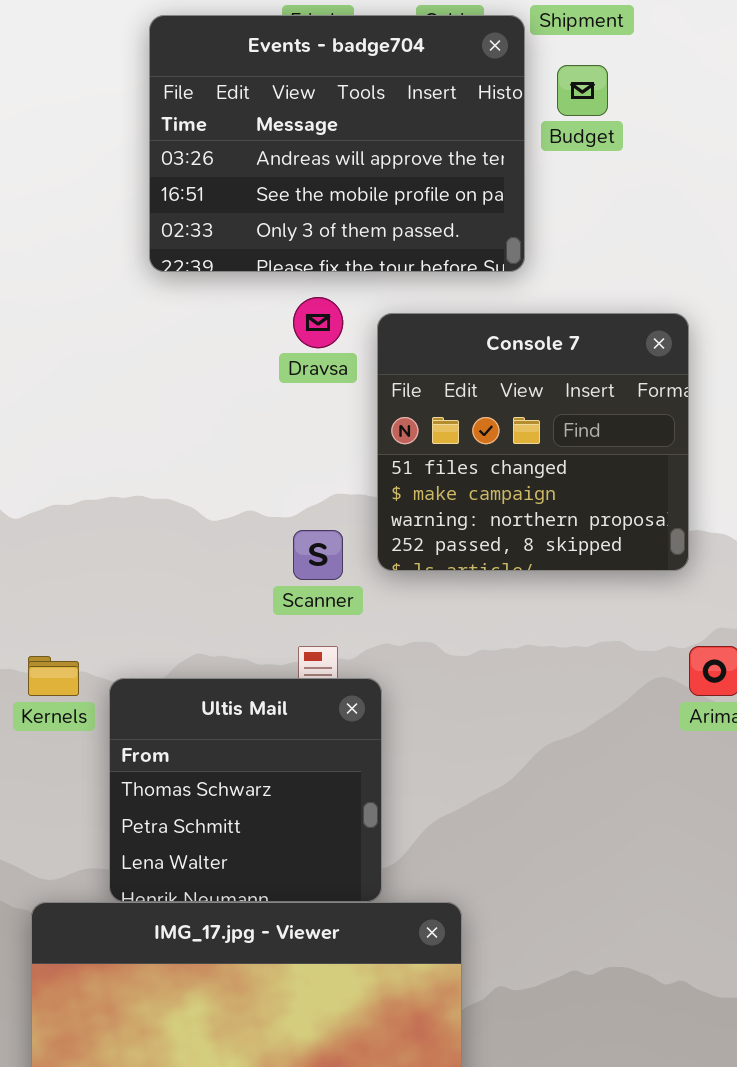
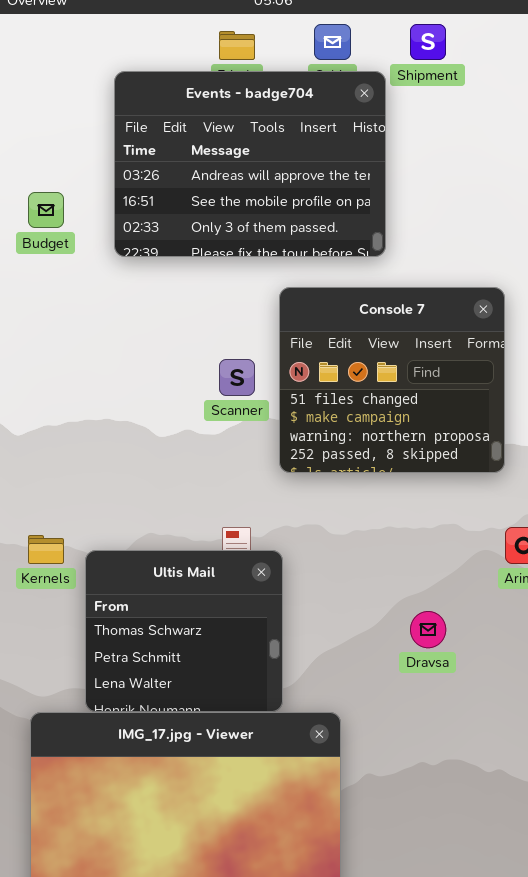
Budget: [557,65,608,116] -> [28,192,64,228], moved
Dravsa: [293,297,343,348] -> [410,611,446,648], moved
Scanner: [293,530,343,580] -> [219,359,255,396], moved

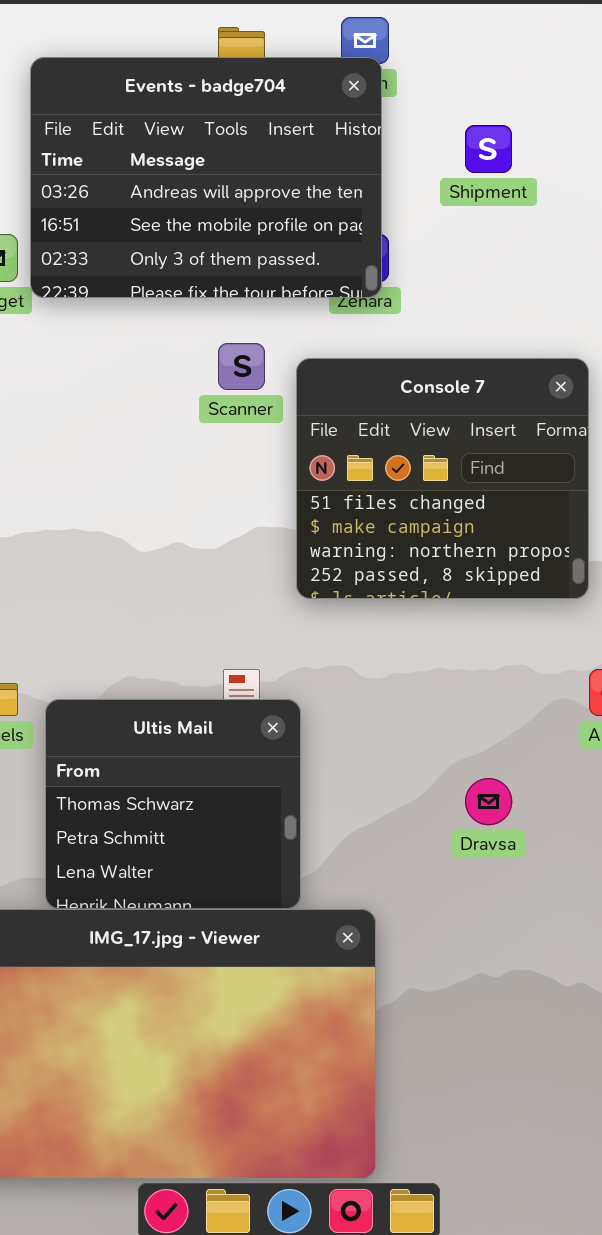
Shipment: [410,24,446,60] -> [465,125,512,173], moved
Events - badge704: [114,71,386,257] -> [30,57,382,298], moved
Scanner: [219,359,255,396] -> [218,343,265,390], moved

